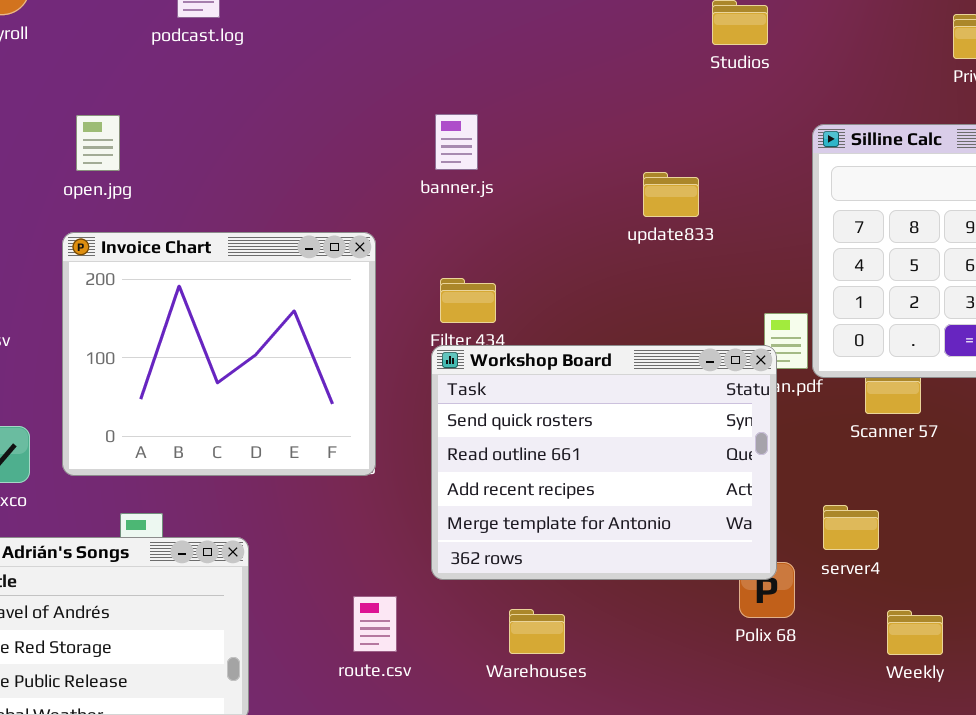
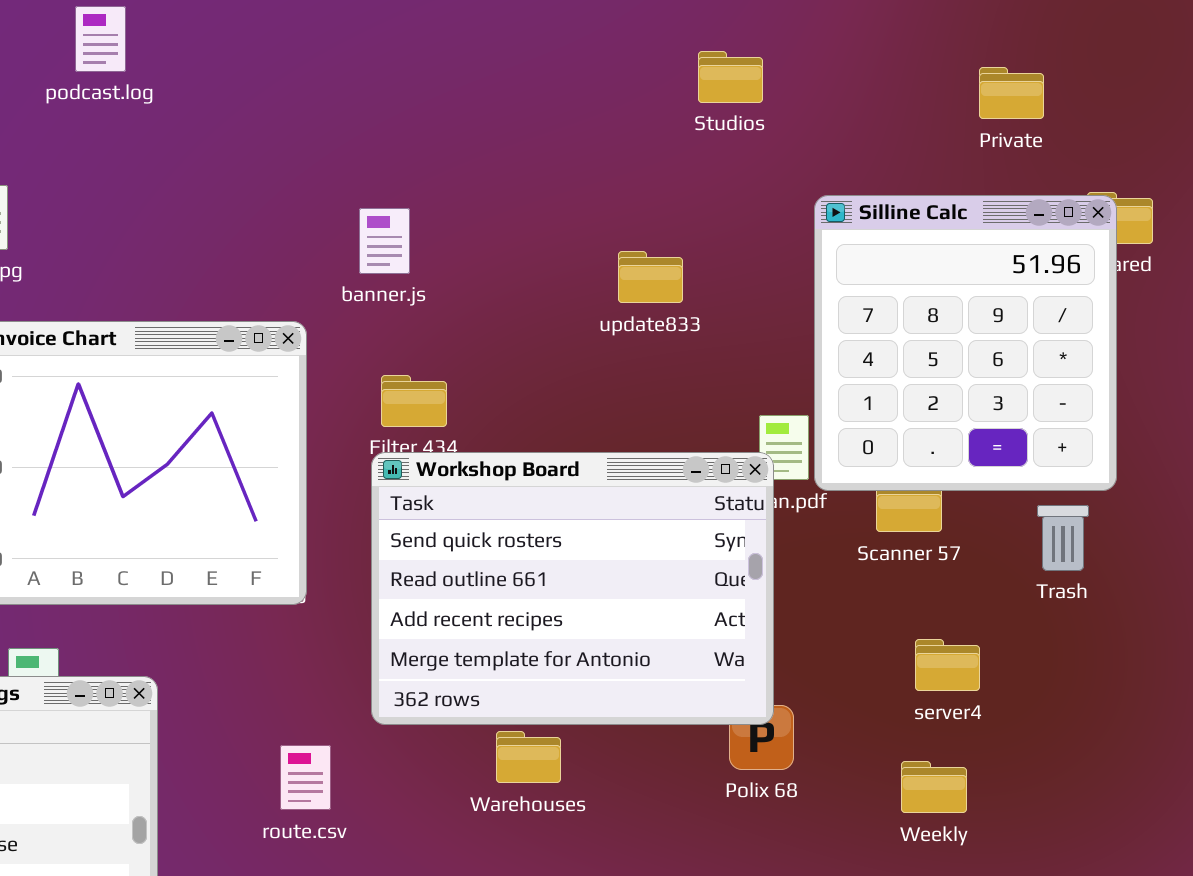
banner.js: [435,114,478,170] -> [359,208,410,274], moved
server4: [823,505,879,550] -> [915,639,980,691], moved
Warehouses: [509,609,565,654] -> [496,731,561,783], moved

